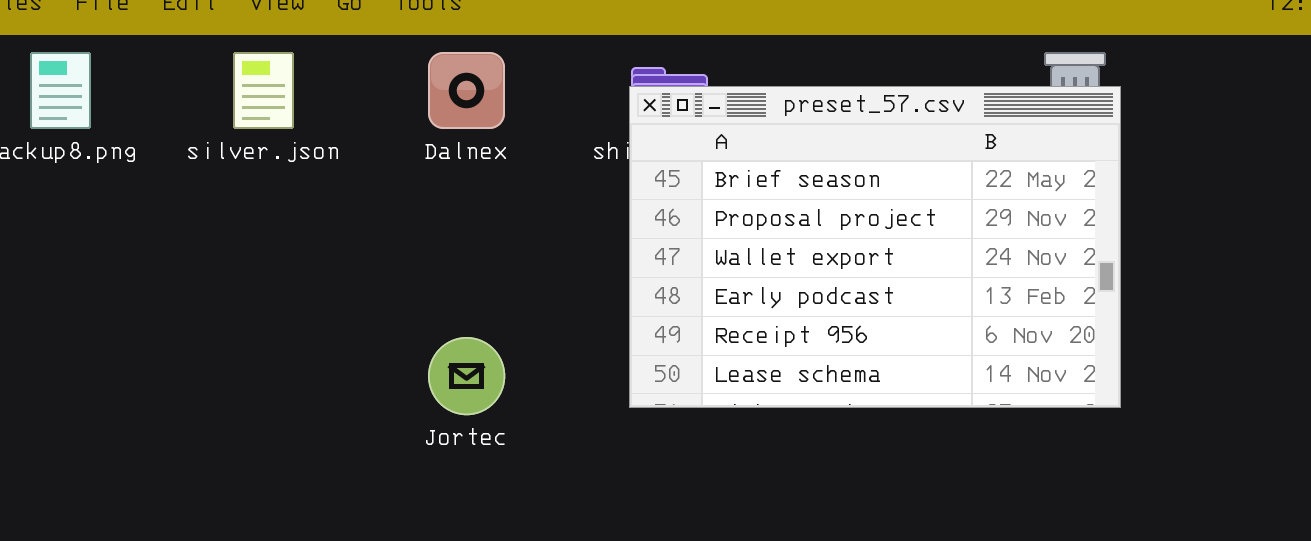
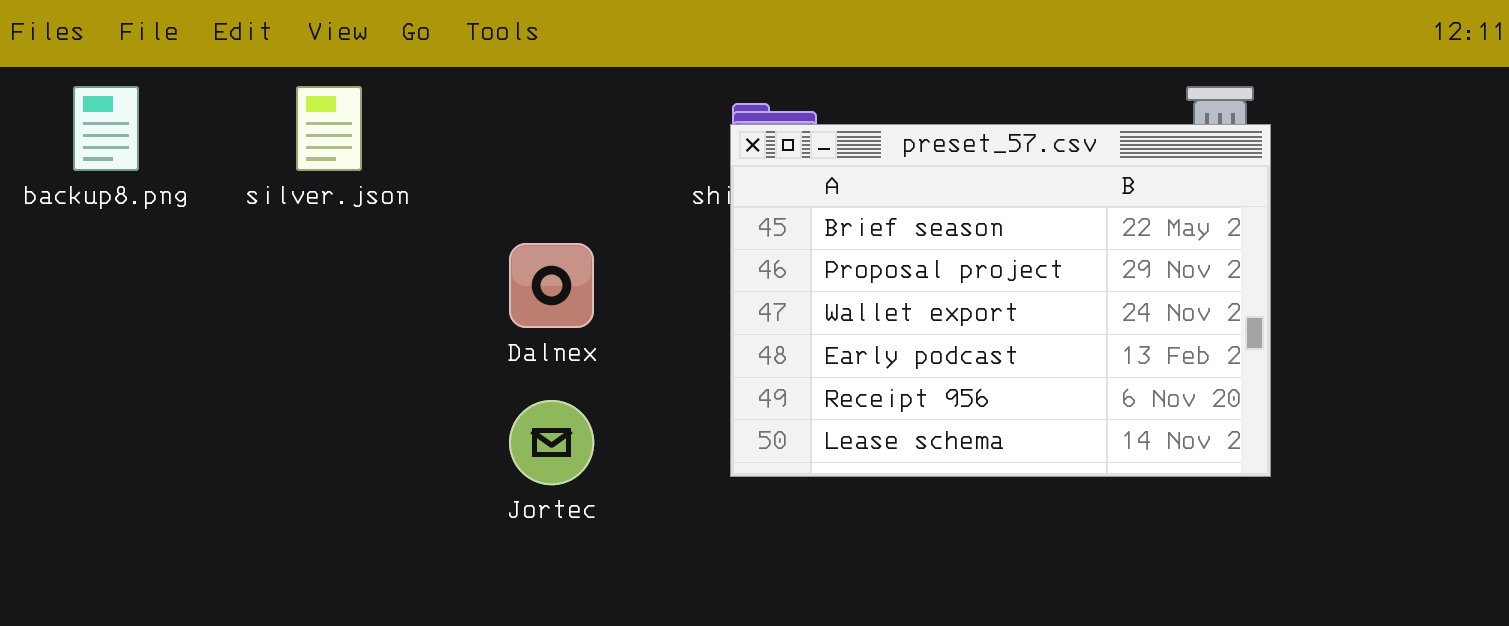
Dalnex: [428,52,505,129] -> [509,243,594,328], moved

